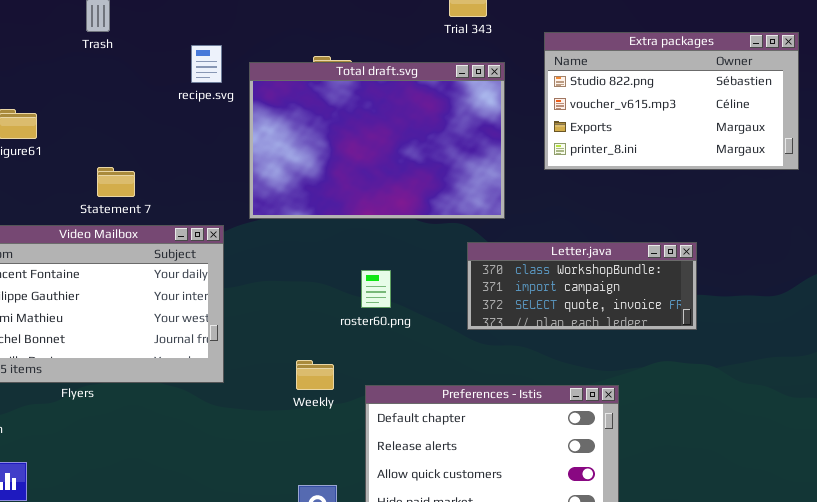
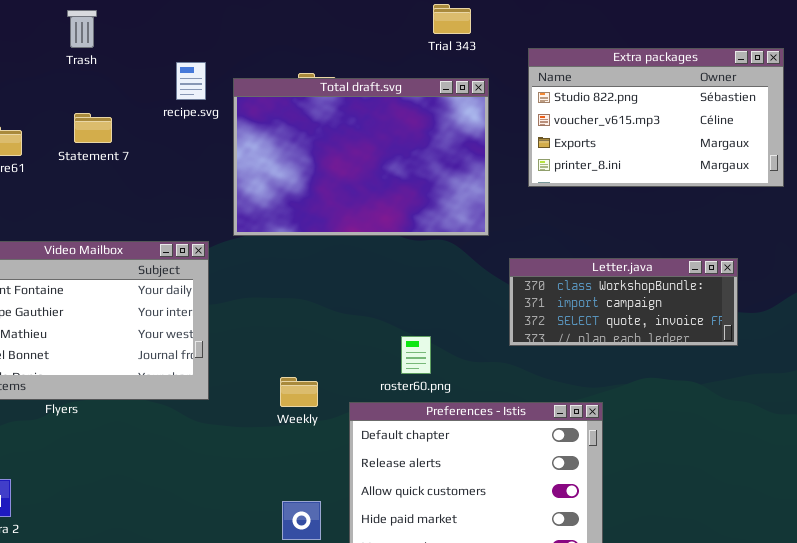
Statement 7: [97,167,135,197] -> [74,113,112,143], moved
Letter.java: [467,242,697,330] -> [509,258,738,346], moved
roster60.png: [361,270,391,308] -> [401,336,431,374], moved

